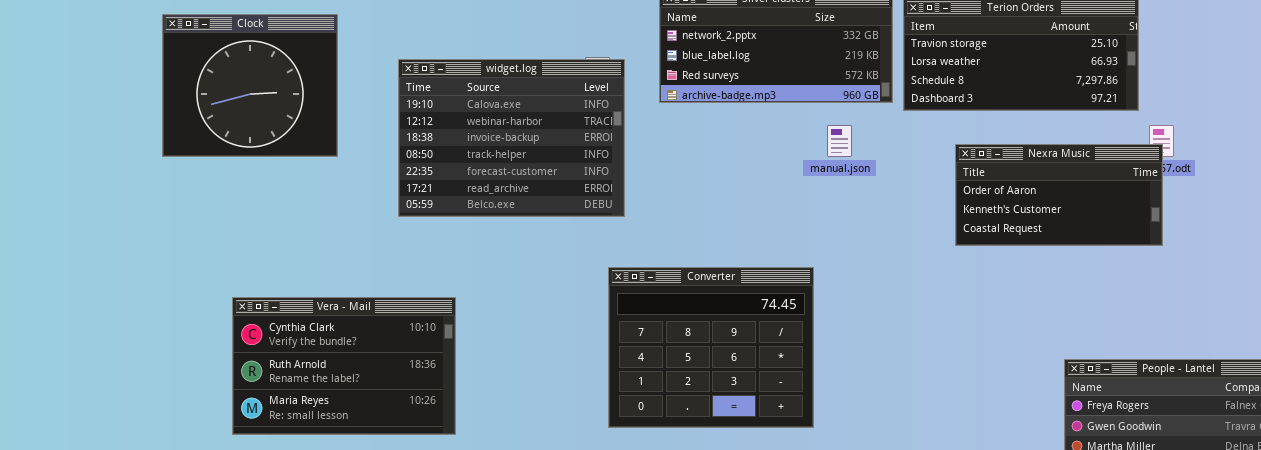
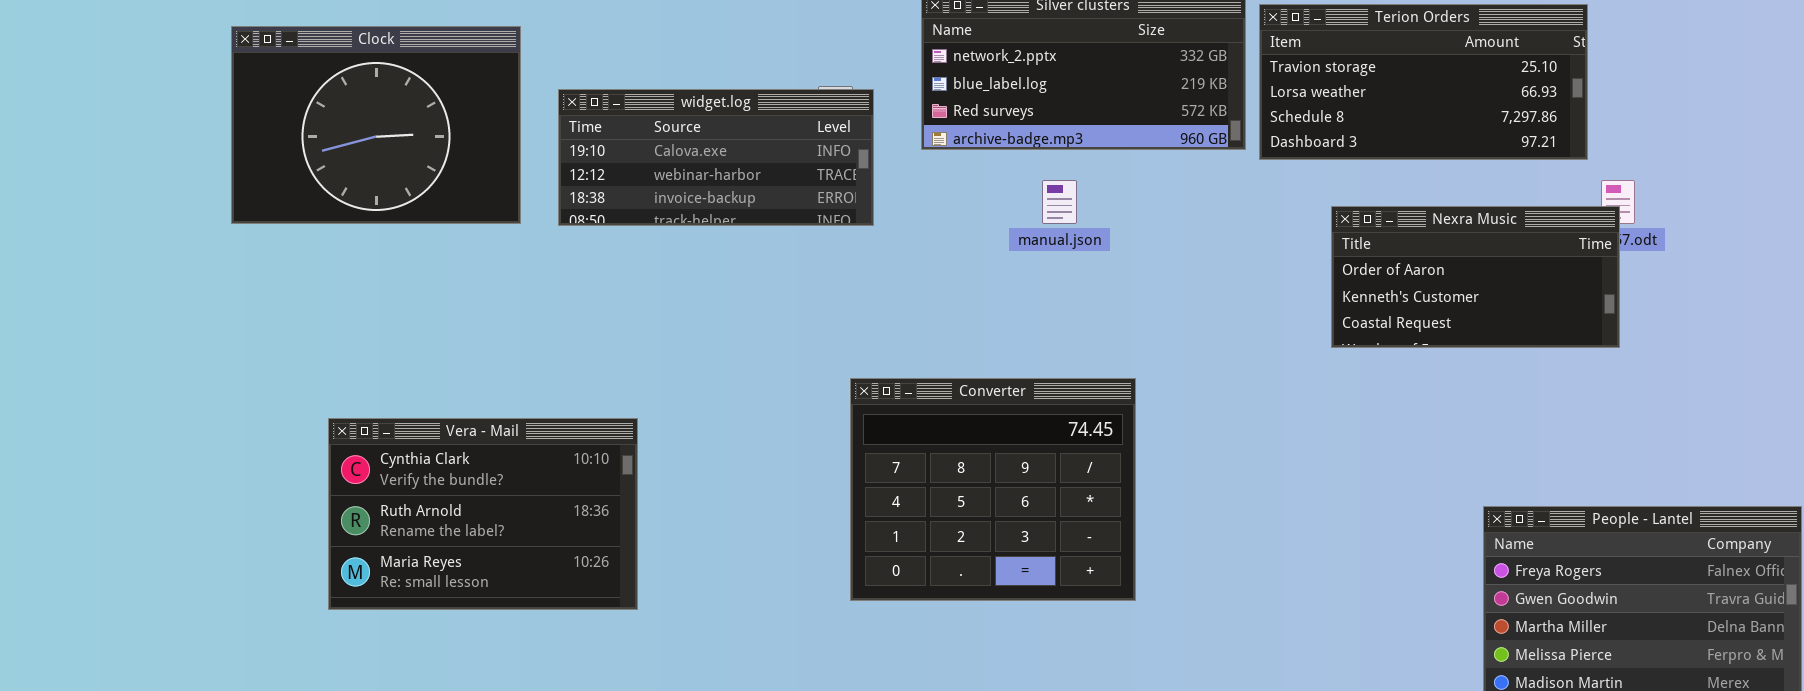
Clock: [162,14,338,157] -> [231,26,521,224], resized
widget.log: [398,59,625,217] -> [558,89,874,226], resized
manual.json: [827,125,852,157] -> [1042,180,1077,224], moved

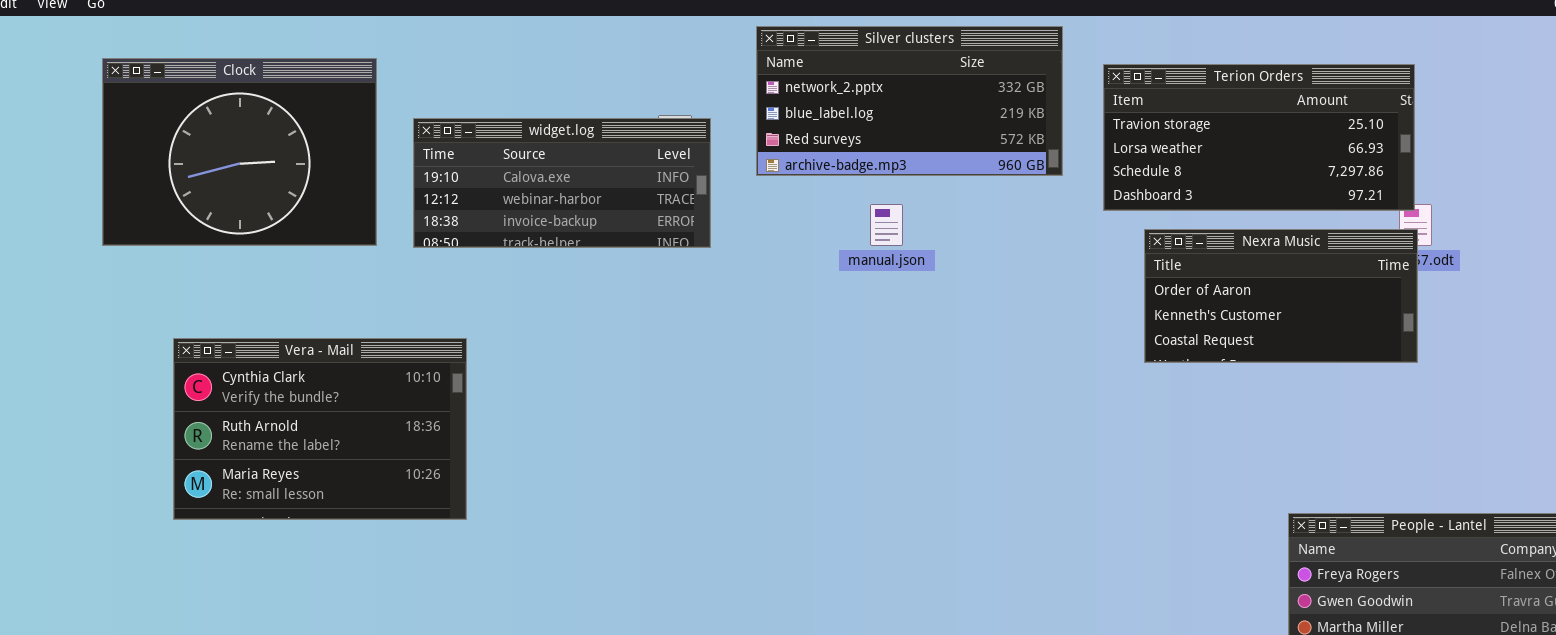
Terion Orders: [1259,4,1588,160] -> [1103,64,1415,211], moved
Converter: [850,378,1136,601] -> none, closed
Vera - Mail: [328,418,638,610] -> [173,338,467,520], moved

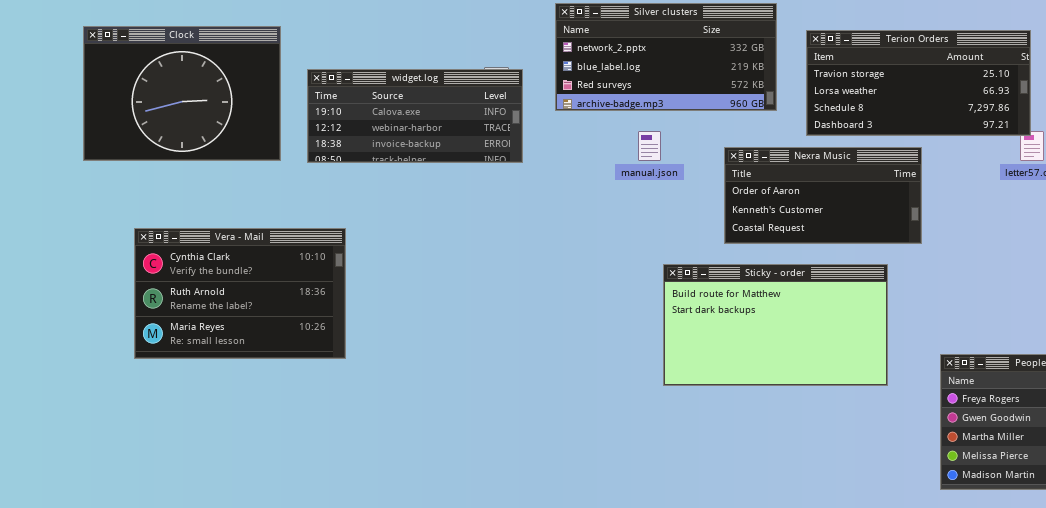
Nexra Music: [1144,229,1418,363] -> [724,147,922,244], moved
Sticky - order: none -> [663,264,888,386], opened

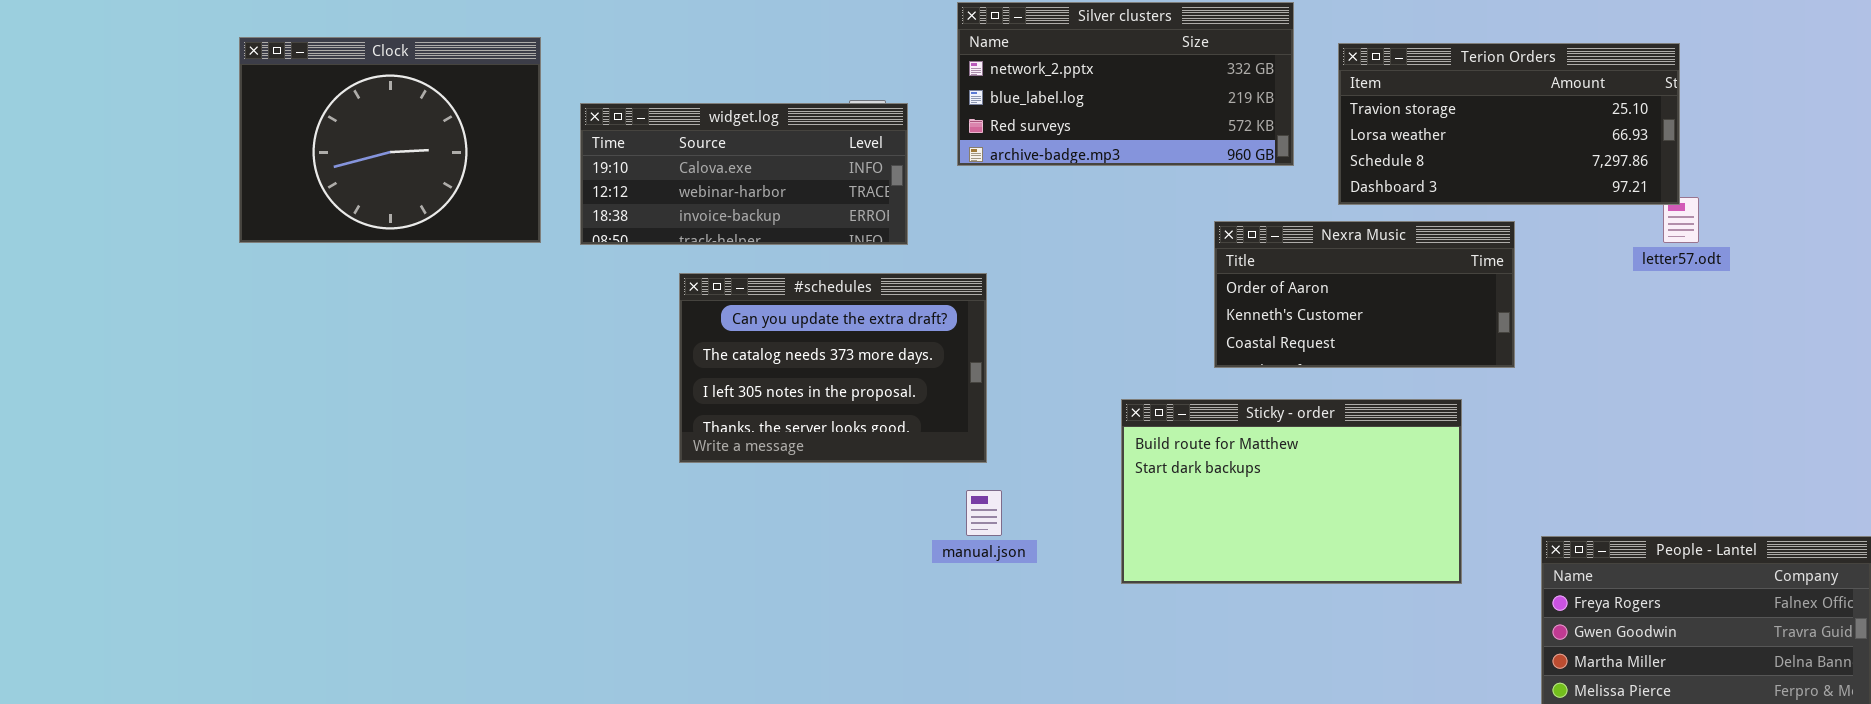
manual.json: [638,131,661,161] -> [966,490,1002,536], moved
#schedules: none -> [679,273,987,463], opened
Vera - Mail: [134,228,346,359] -> none, closed

